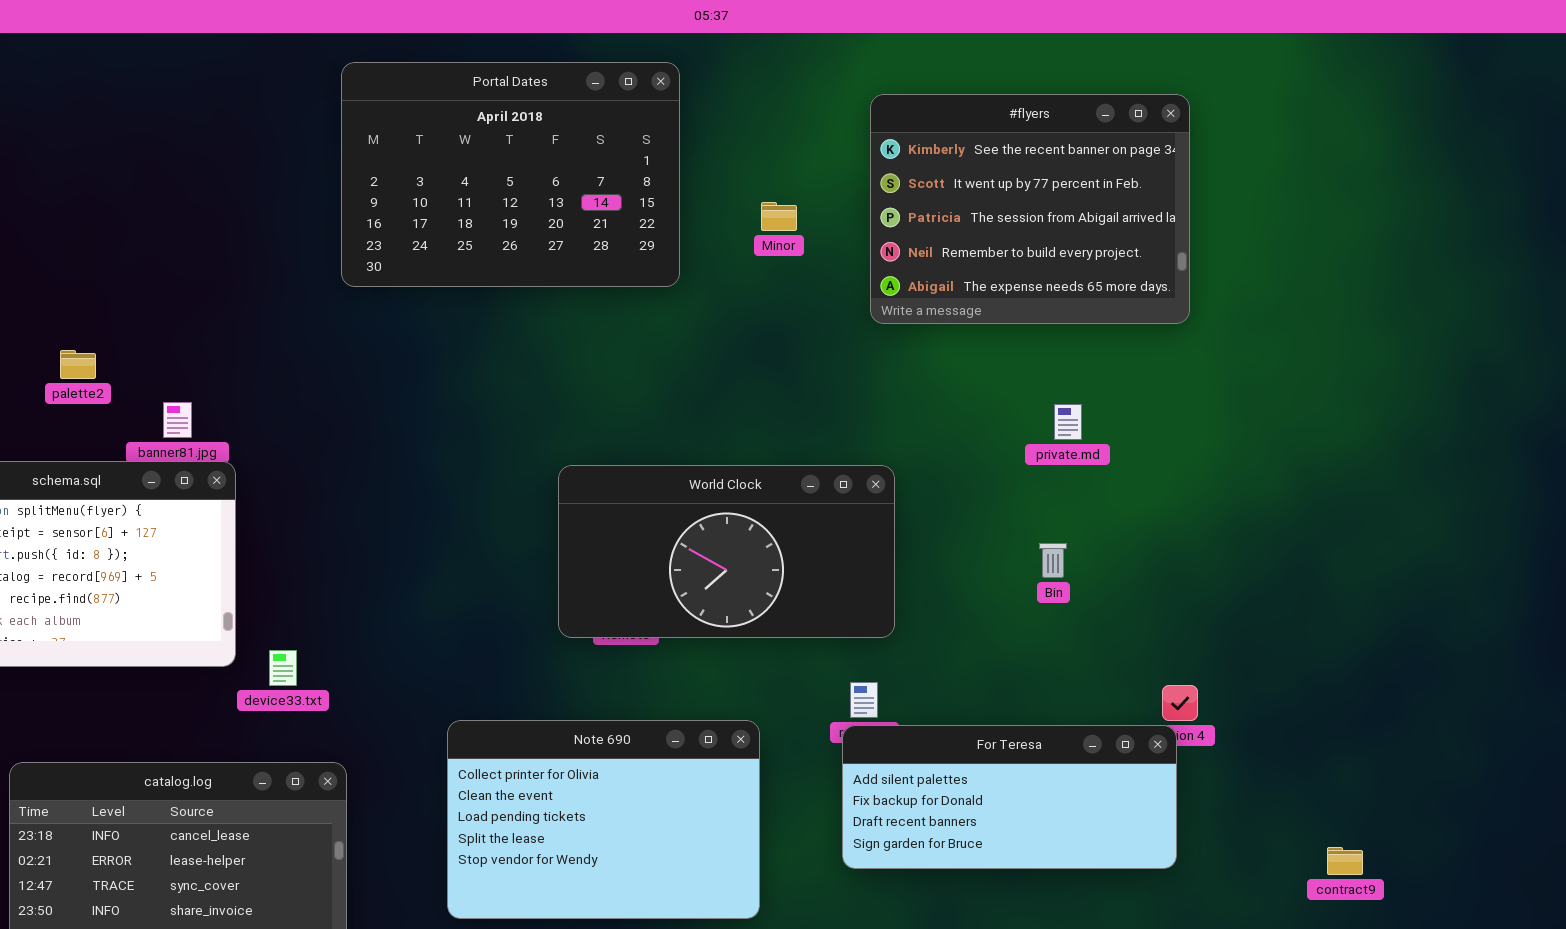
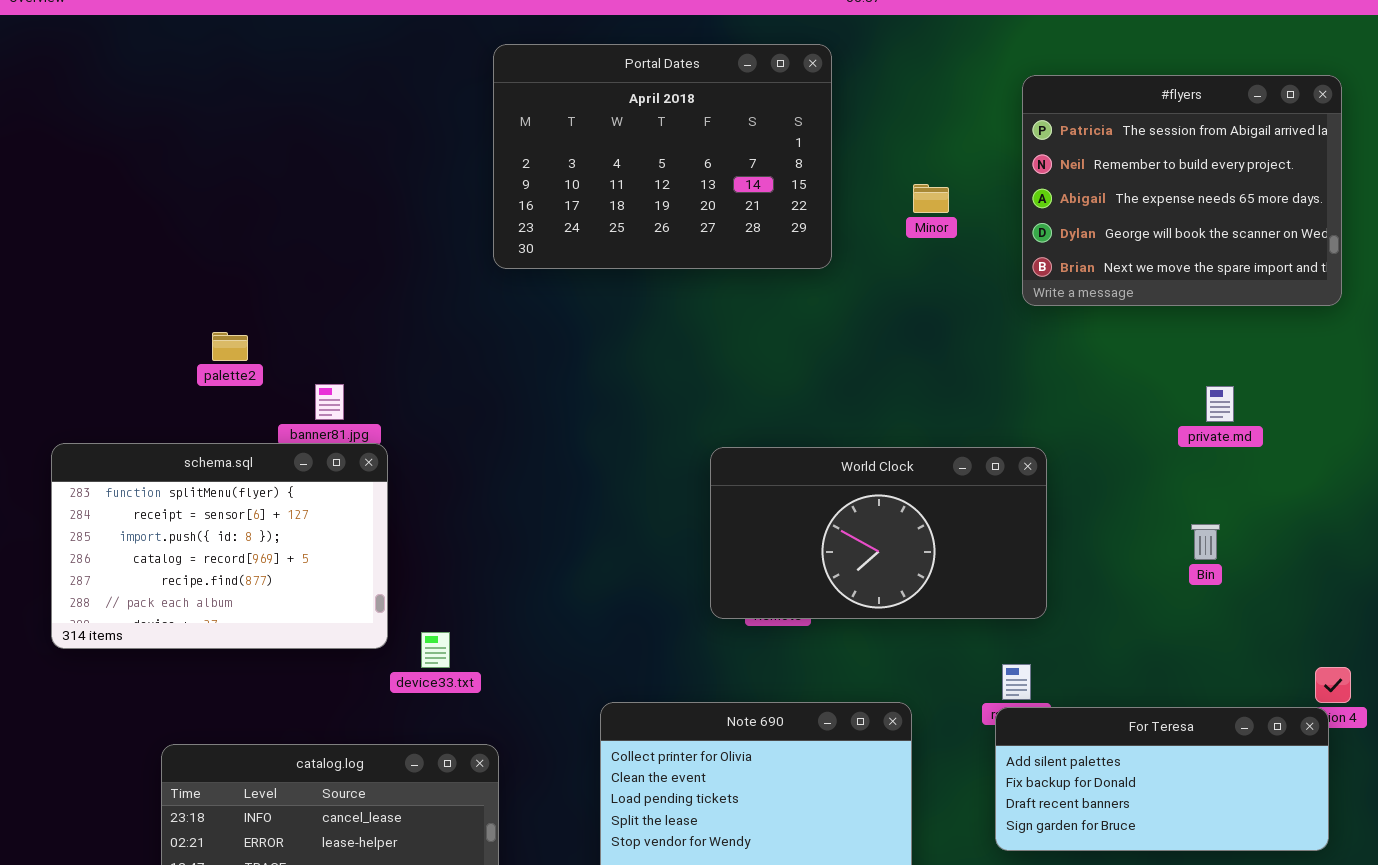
#flyers: [870,94,1190,324] -> [1022,75,1342,306], scrolled down 2 rows

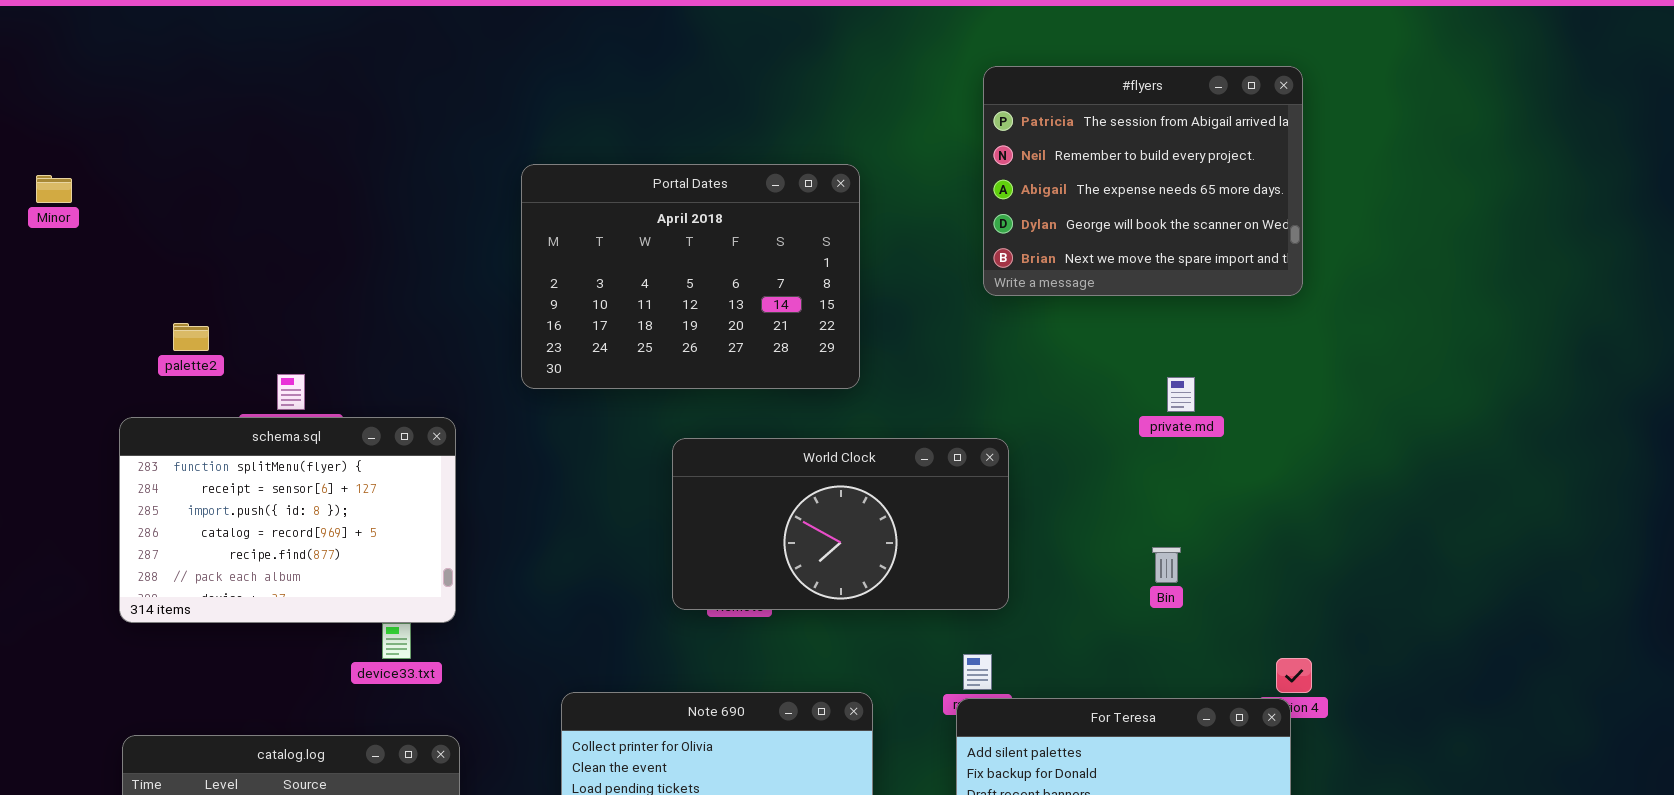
Portal Dates: [493,44,832,269] -> [521,164,860,389], moved
Minor: [913,184,949,213] -> [36,175,72,203], moved
schema.sql: [51,443,388,649] -> [119,417,456,623], moved
Bin: [1191,524,1220,560] -> [1152,547,1181,583], moved

